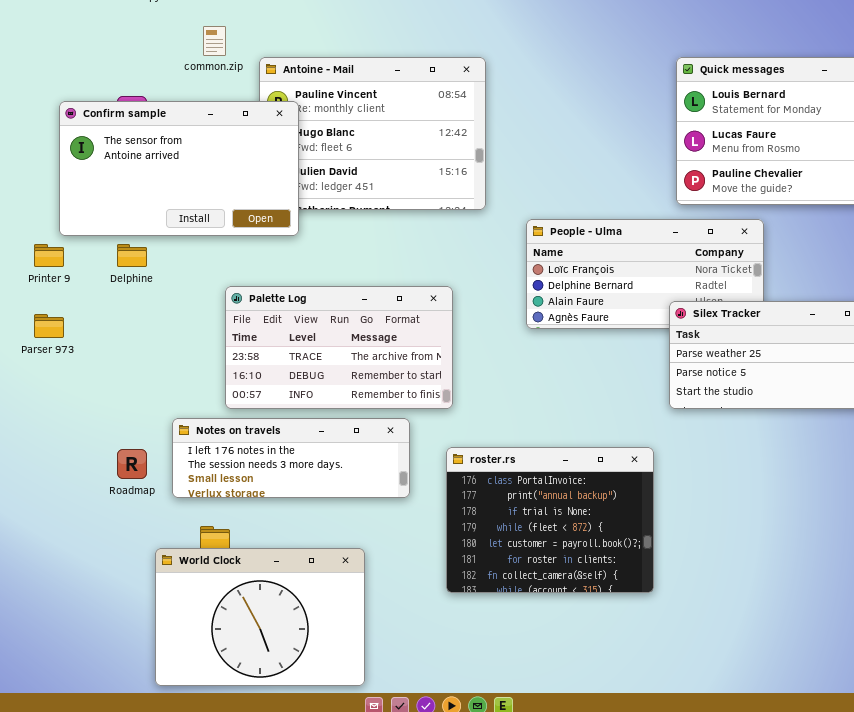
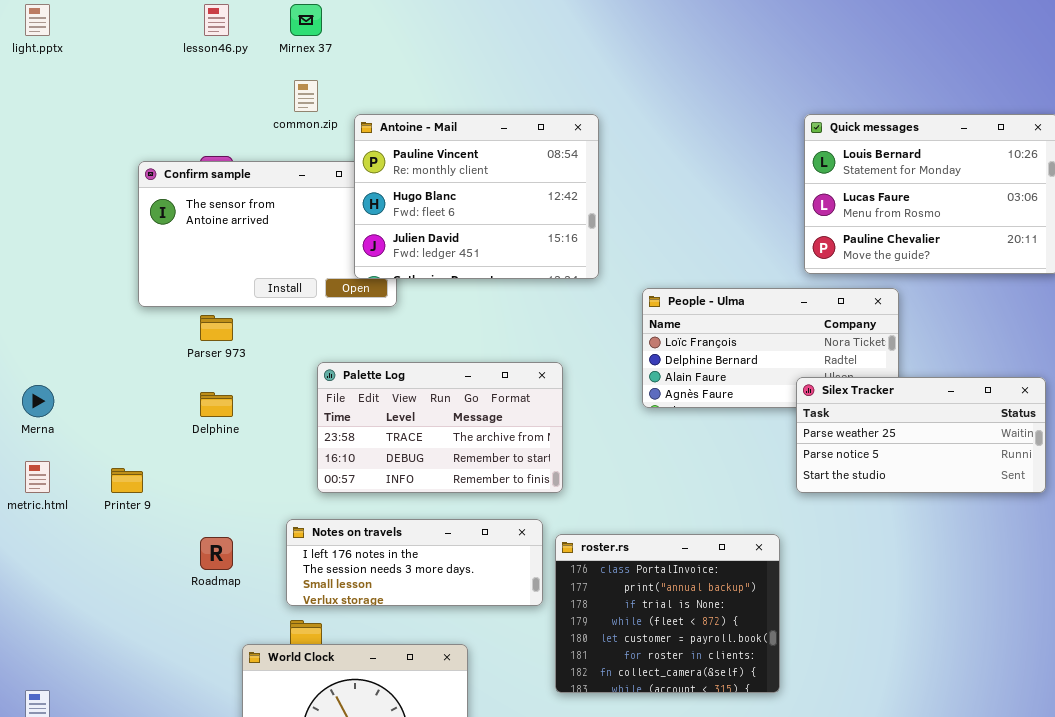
Antoine - Mail: [259,57,486,210] -> [354,114,599,279], raised
Printer 9: [34,244,64,267] -> [111,468,143,493], moved
Delphine: [117,244,147,267] -> [200,392,233,417], moved
Parser 973: [34,314,64,338] -> [200,315,233,341], moved
Notes on travels: [172,418,410,498] -> [286,519,543,606], moved

